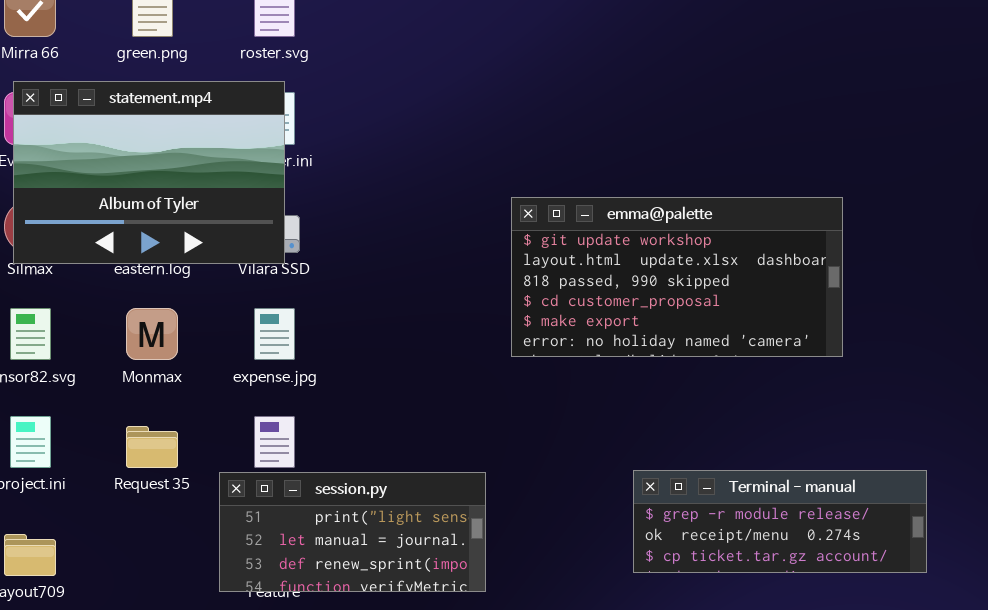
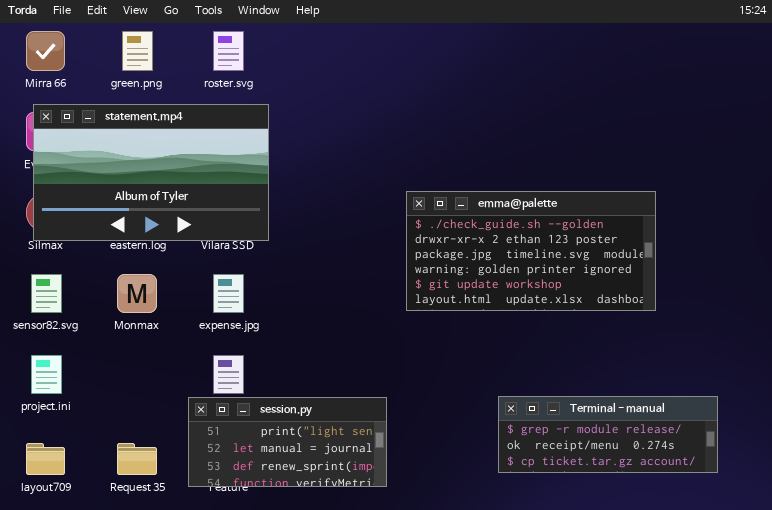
statement.mp4: [13,81,285,264] -> [33,104,269,241], resized
emma@palette: [511,197,843,357] -> [406,191,656,311], scrolled up 4 rows
Request 35: [126,426,178,468] -> [117,443,157,475], moved

